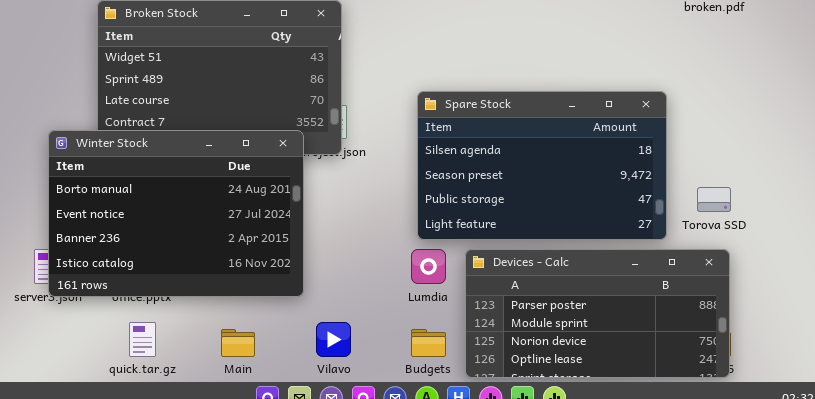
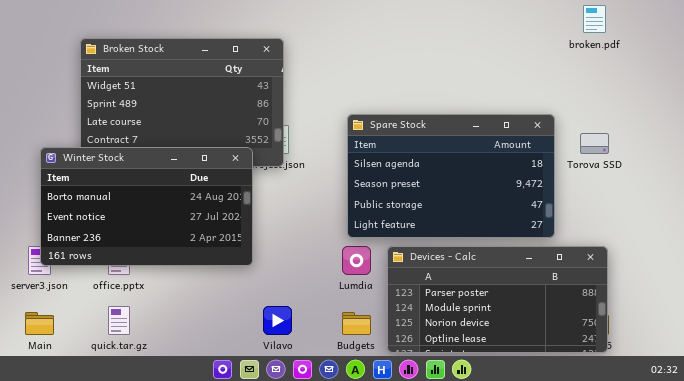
Winter Stock: [48,130,304,297] -> [40,147,253,266], resized
Torova SSD: [697,187,731,212] -> [580,133,609,154], moved
Main: [221,329,255,357] -> [25,312,54,335], moved

